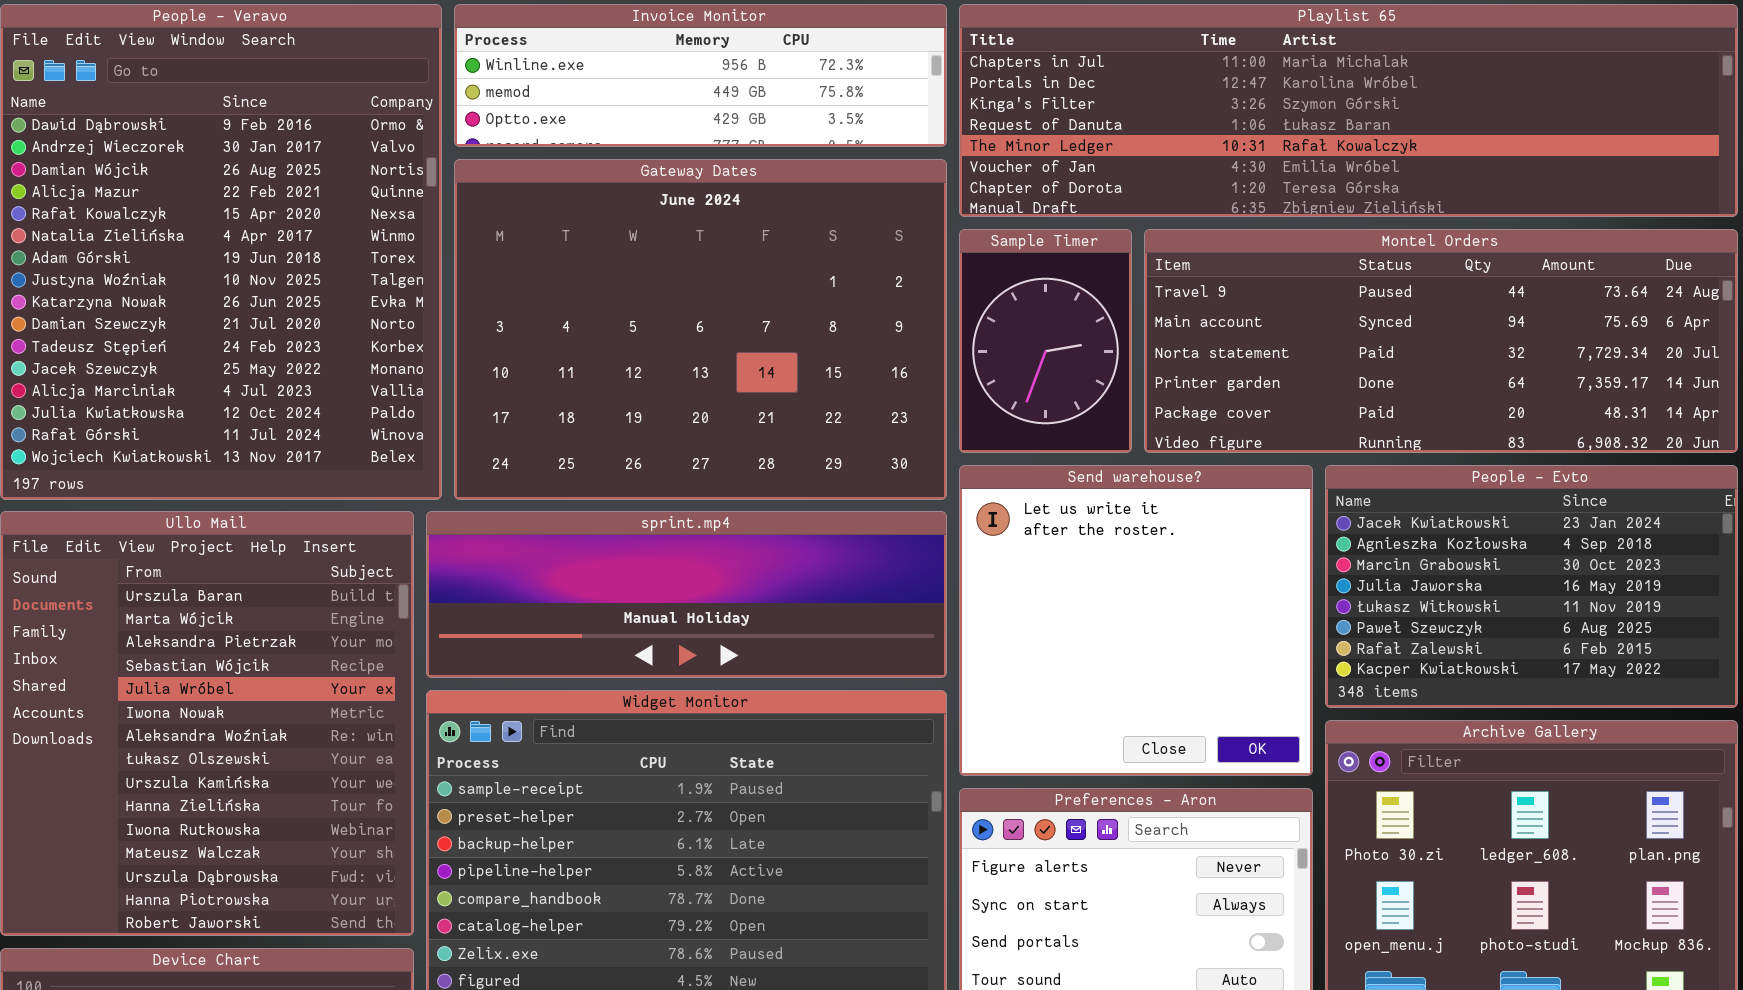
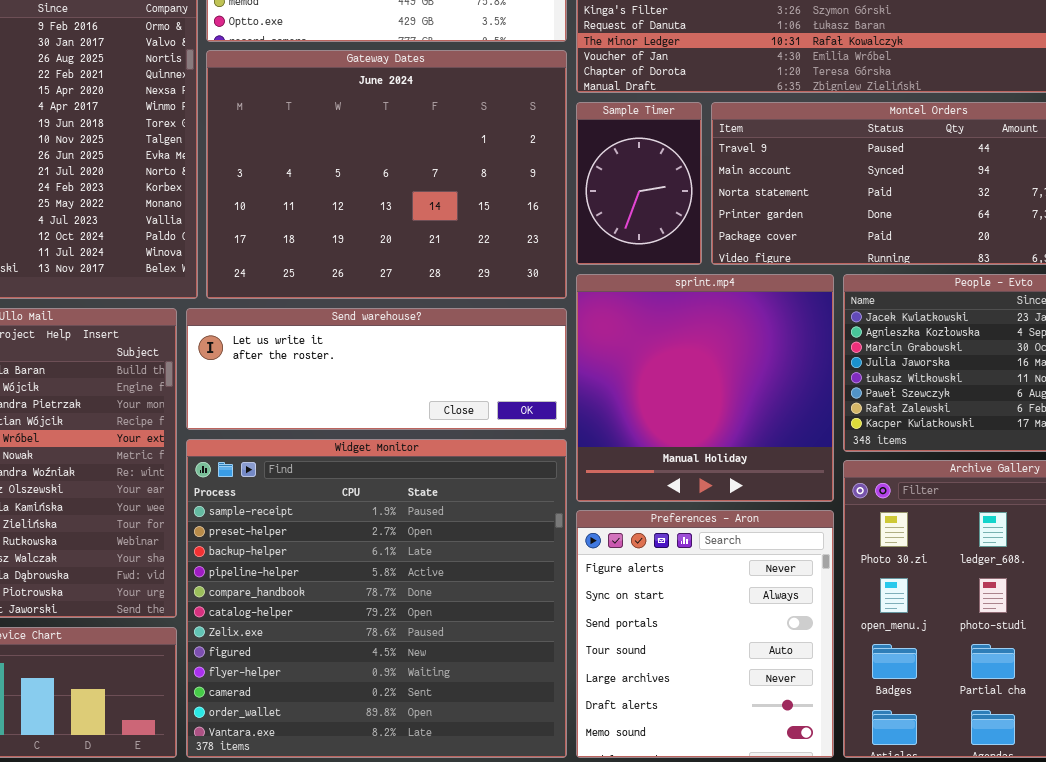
Send warehouse?: [959,465,1313,776] -> [186,308,567,430], moved, resized
sprint.mp4: [426,511,947,678] -> [576,274,834,502], moved, resized

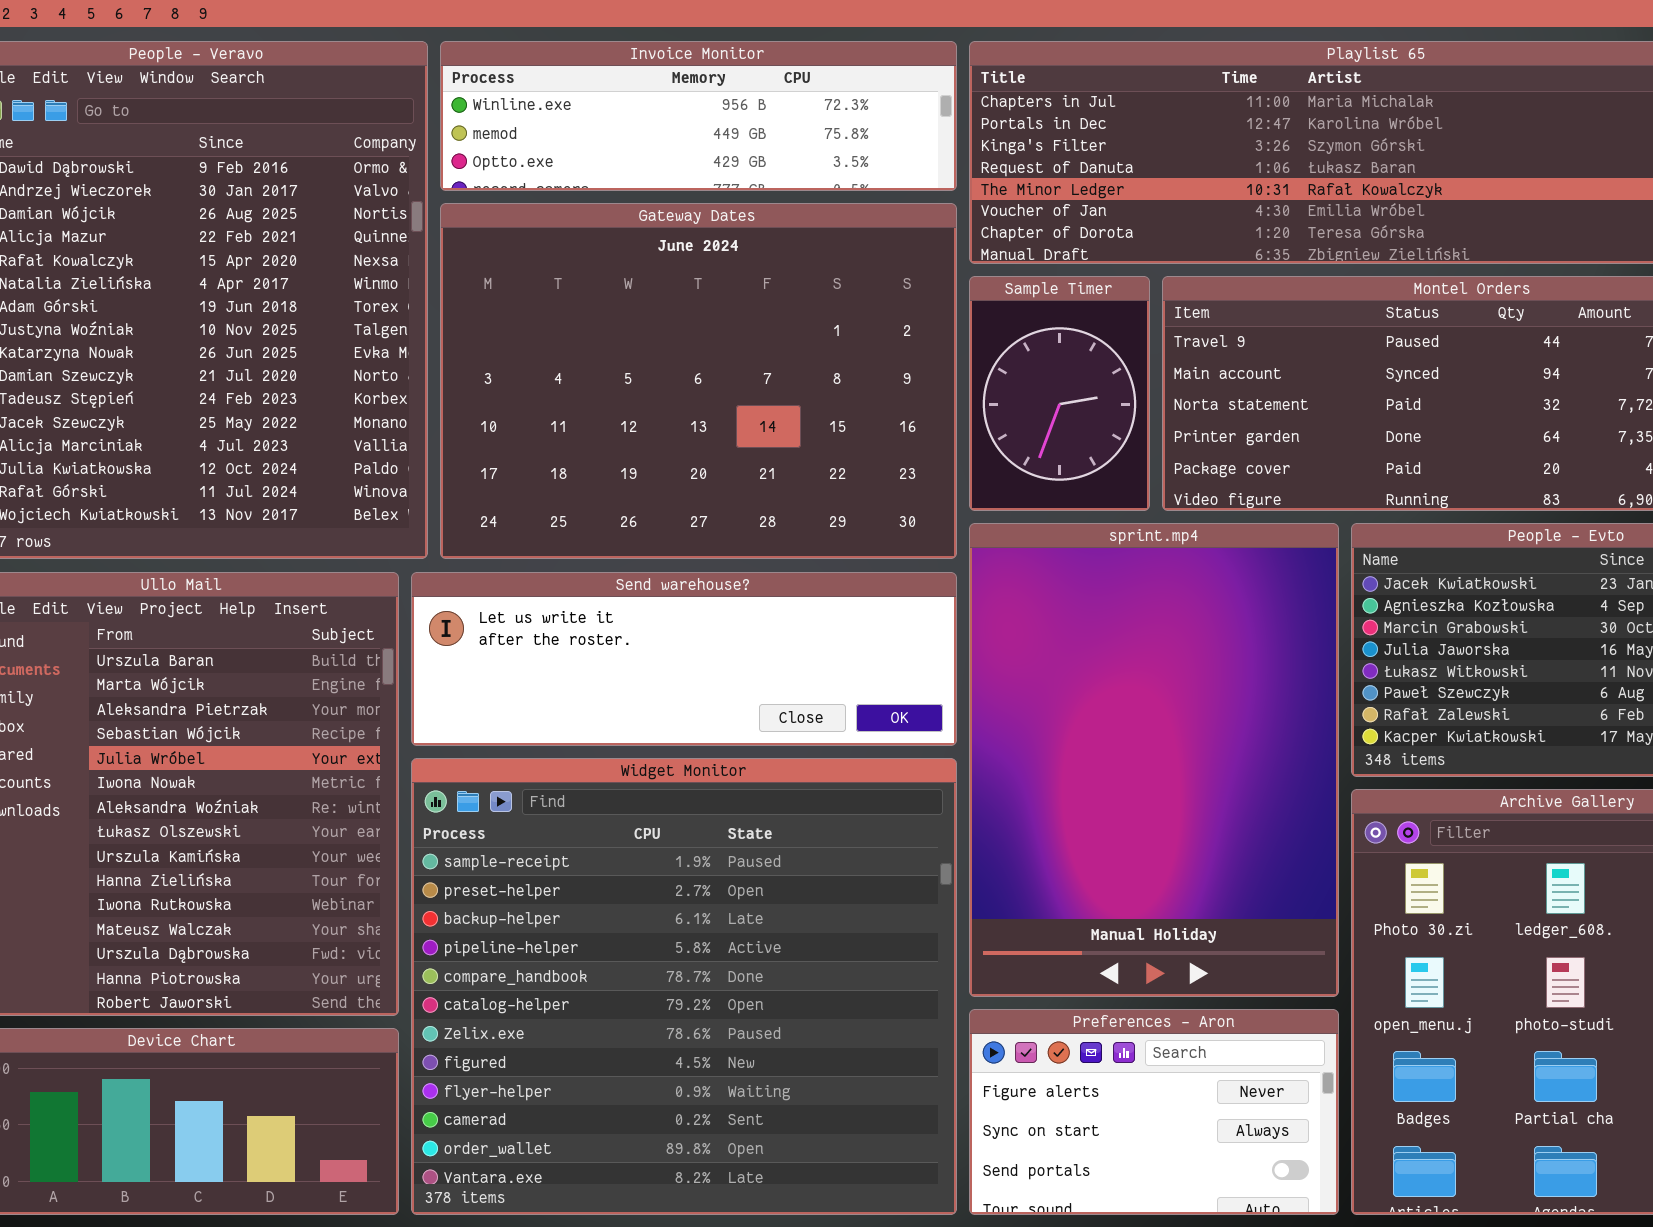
sprint.mp4: [576,274,834,502] -> [969,523,1339,997], resized
Preferences - Aron: [576,510,834,758] -> [969,1009,1339,1215], resized

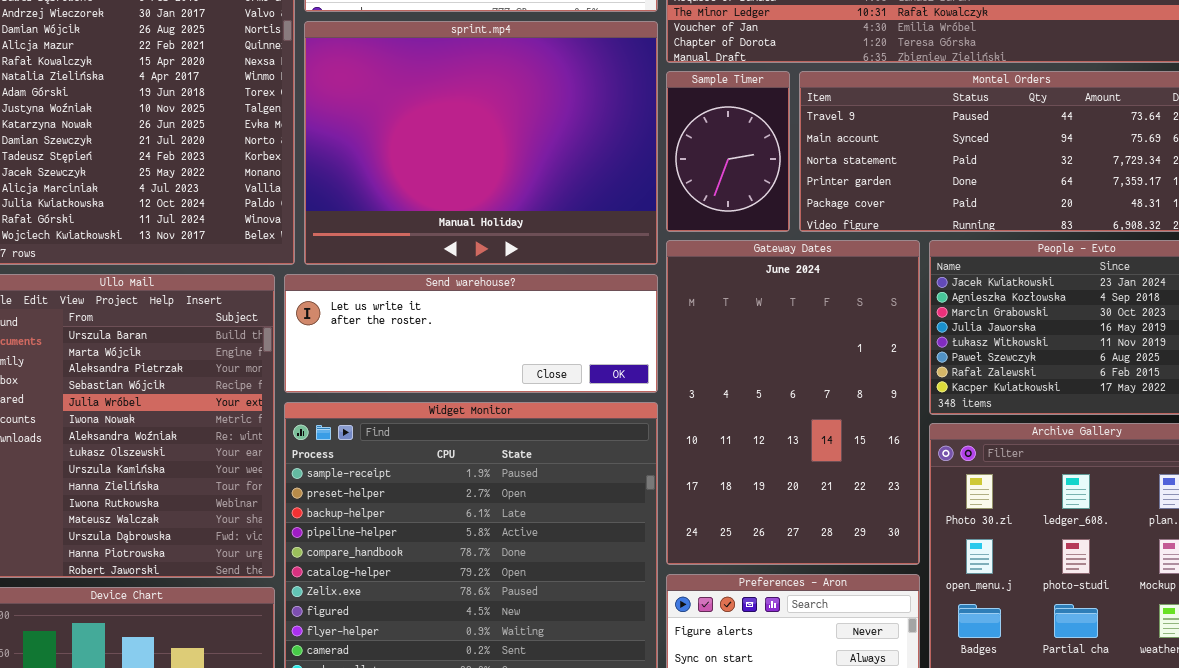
Gateway Dates: [440,203,957,559] -> [666,240,920,565], moved, resized
sprint.mp4: [969,523,1339,997] -> [304,21,658,265], moved, resized

